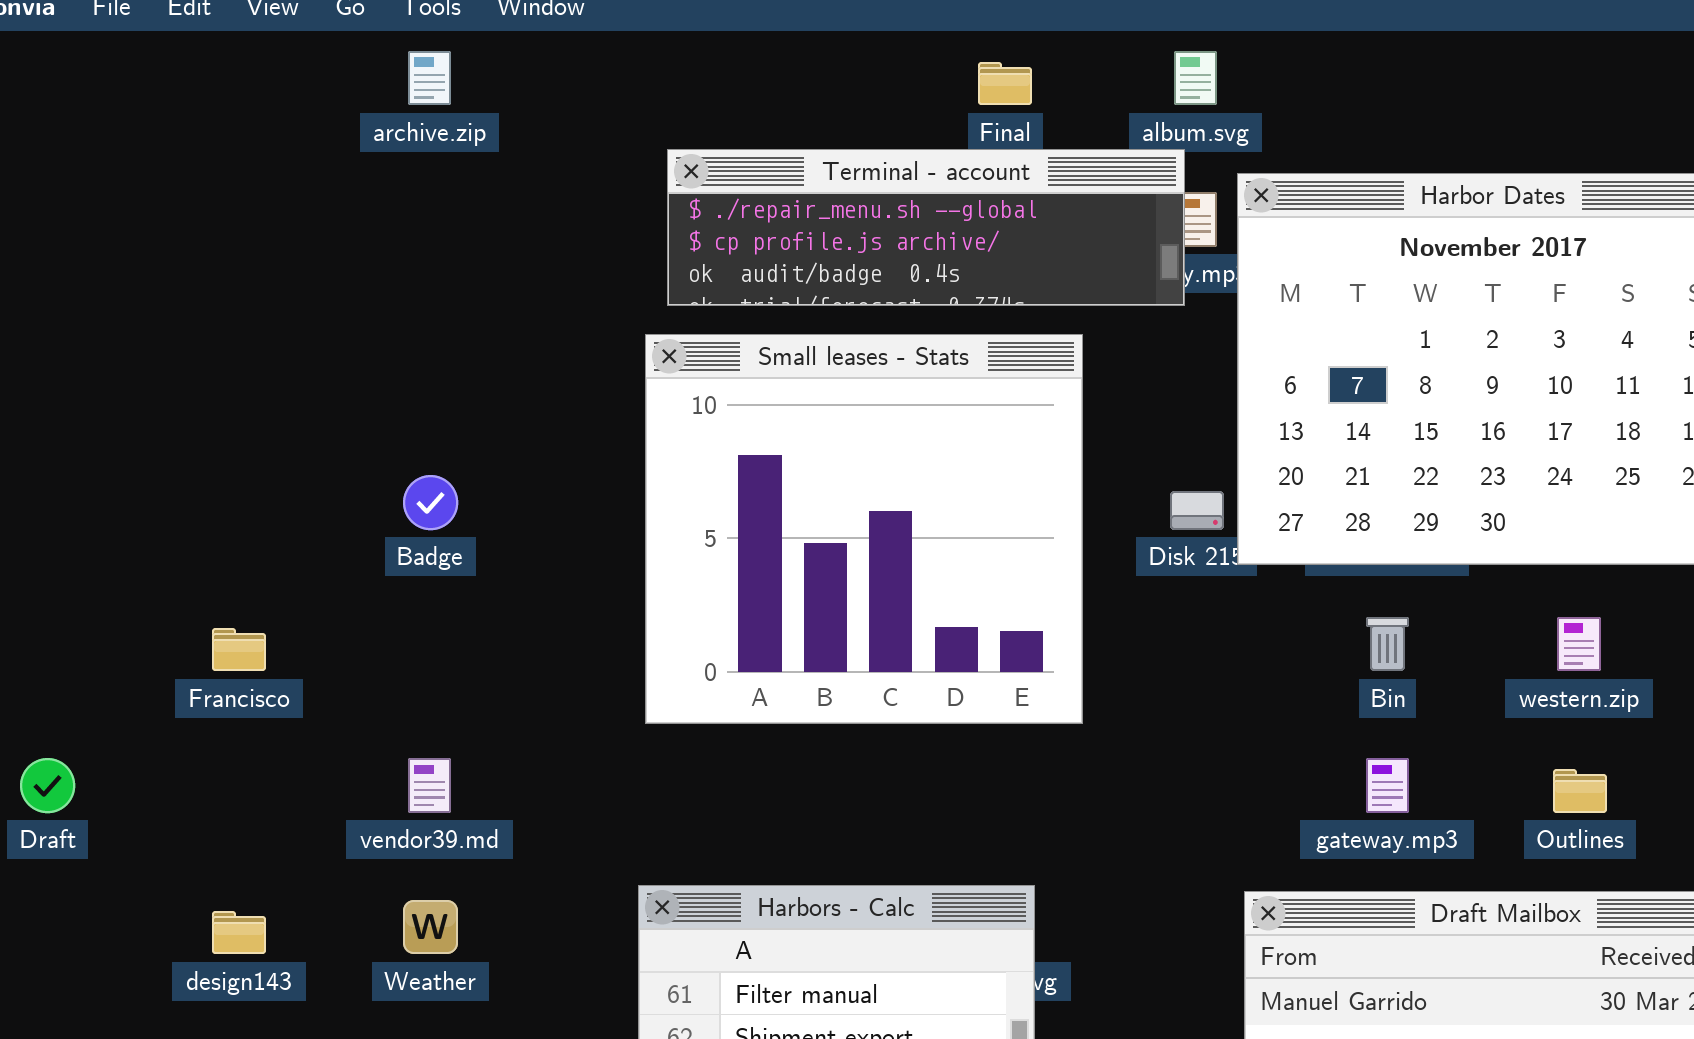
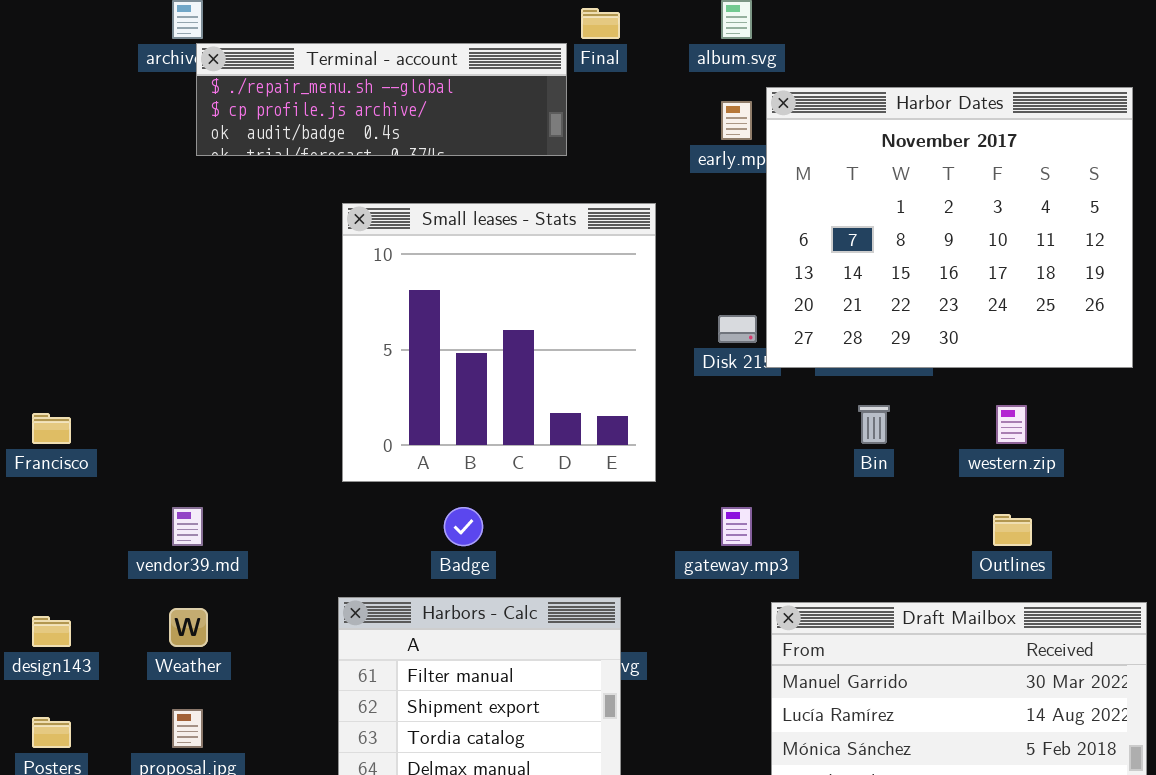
Terminal - account: [667,149,1185,306] -> [196,43,567,156], moved
Badge: [403,475,458,530] -> [444,507,483,546], moved
gateway.mp3: [1366,758,1409,813] -> [721,507,752,546], moved

